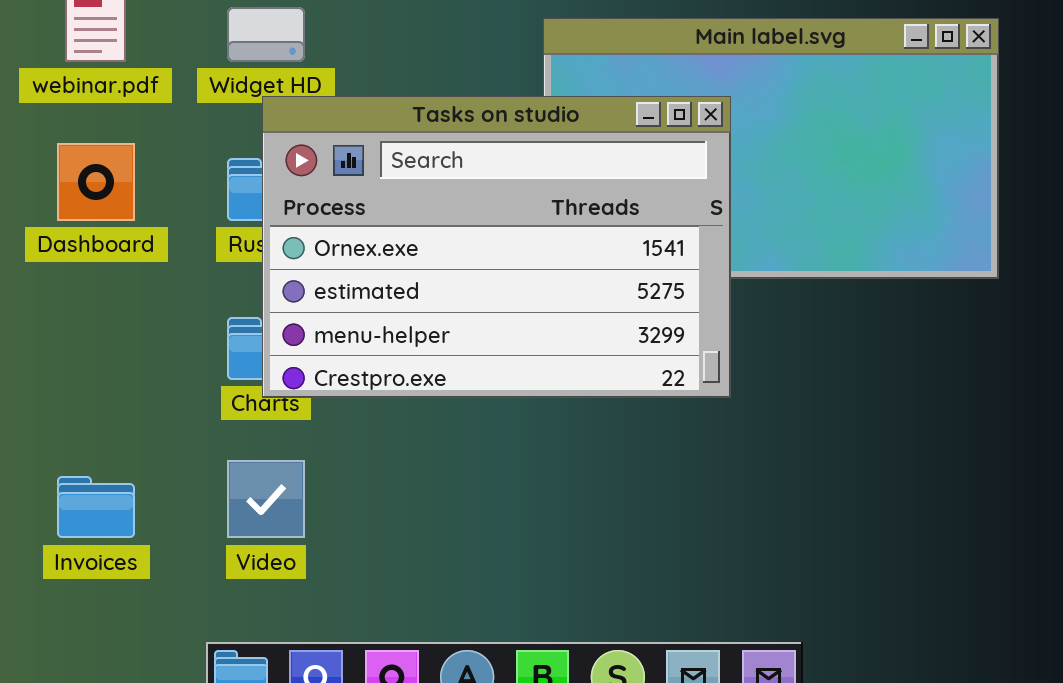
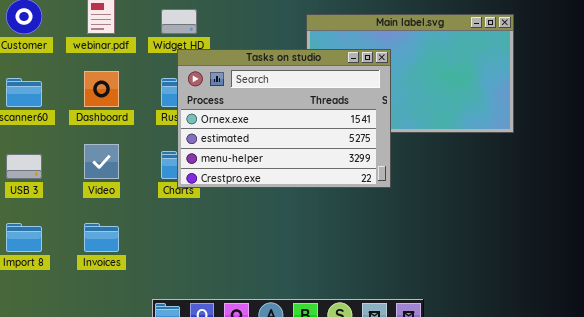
Video: [227,460,305,538] -> [84,144,119,179], moved

